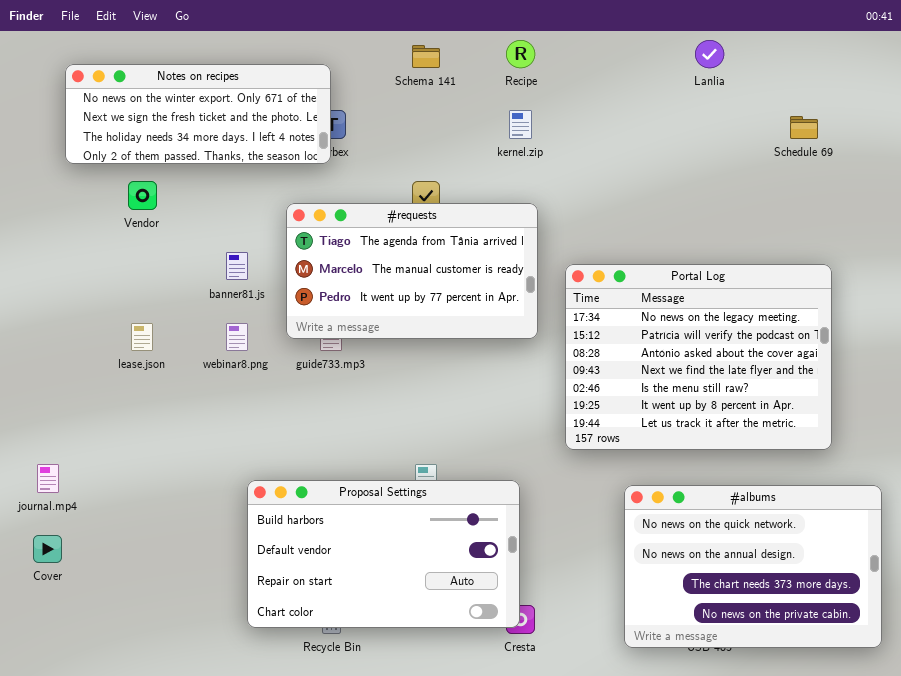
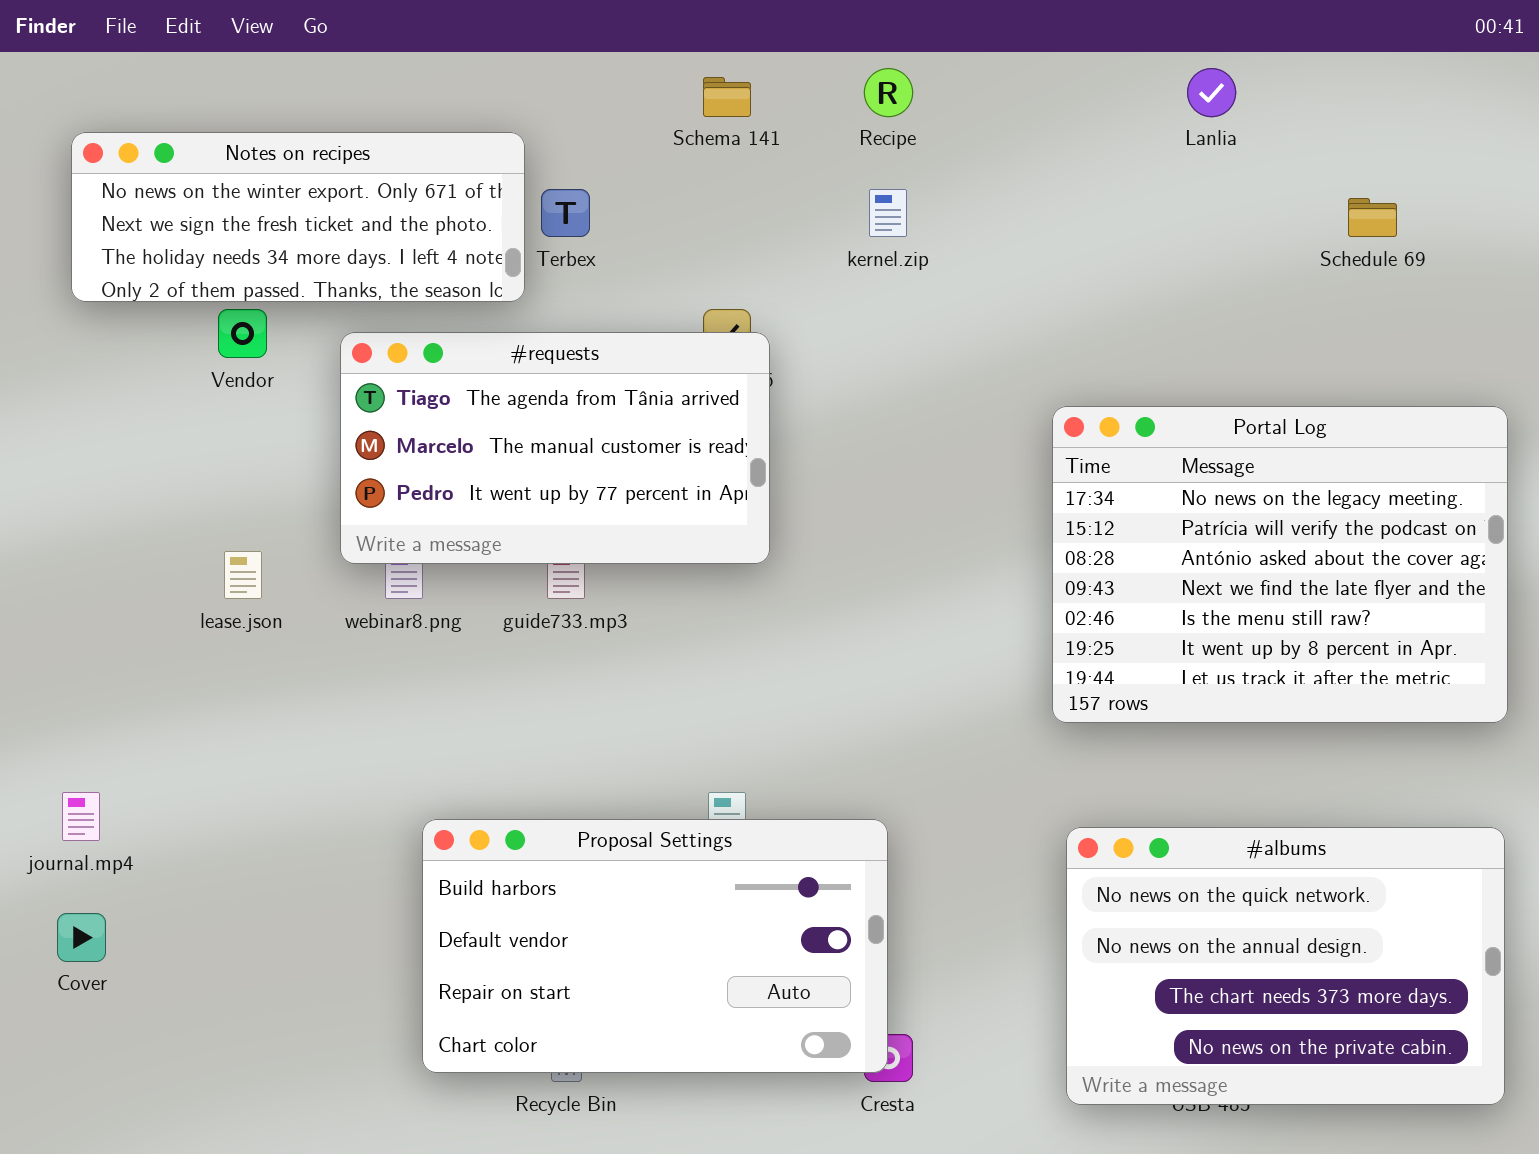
Notes on recipes: [65,64,331,164] -> [71,132,525,302], moved
#requests: [286,203,538,339] -> [340,332,770,564], moved
Portal Log: [565,264,832,450] -> [1052,406,1508,723], moved

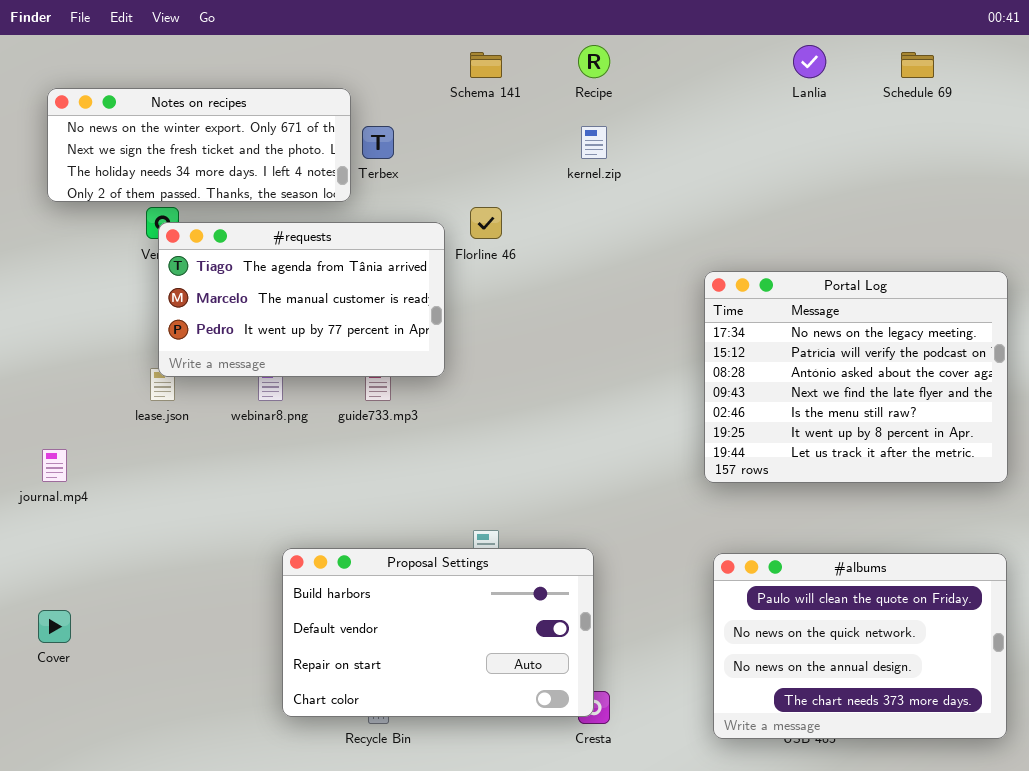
Schedule 69: [1348,198,1397,237] -> [901,52,934,78], moved
#requests: [340,332,770,564] -> [158,222,445,377], moved
journal.mp4: [62,792,100,841] -> [42,449,67,482], moved
#albums: [1066,827,1505,1105] -> [713,553,1007,739], scrolled up 1 row

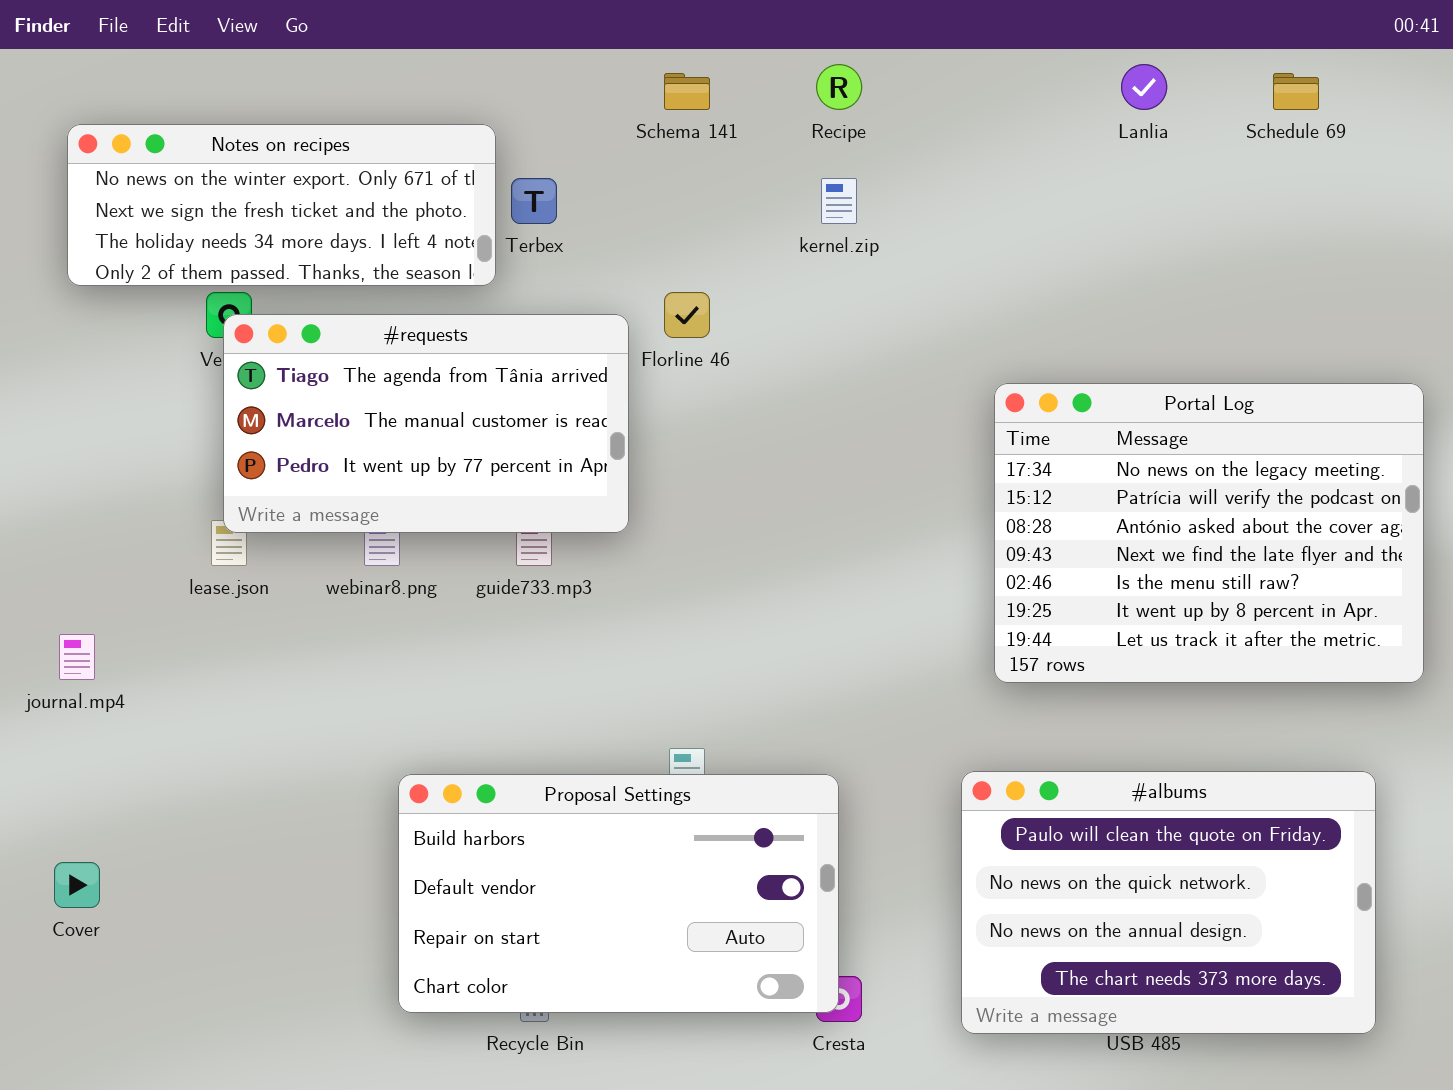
#albums: [713,553,1007,739] -> [961,771,1376,1034], moved

